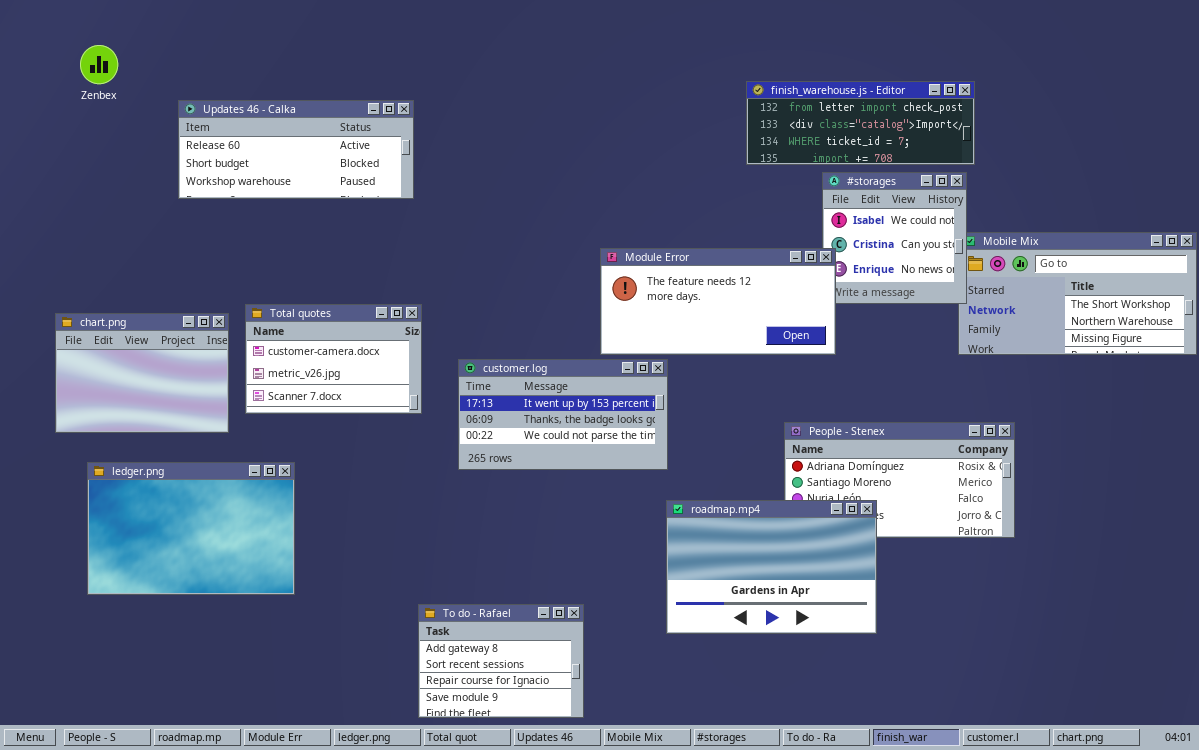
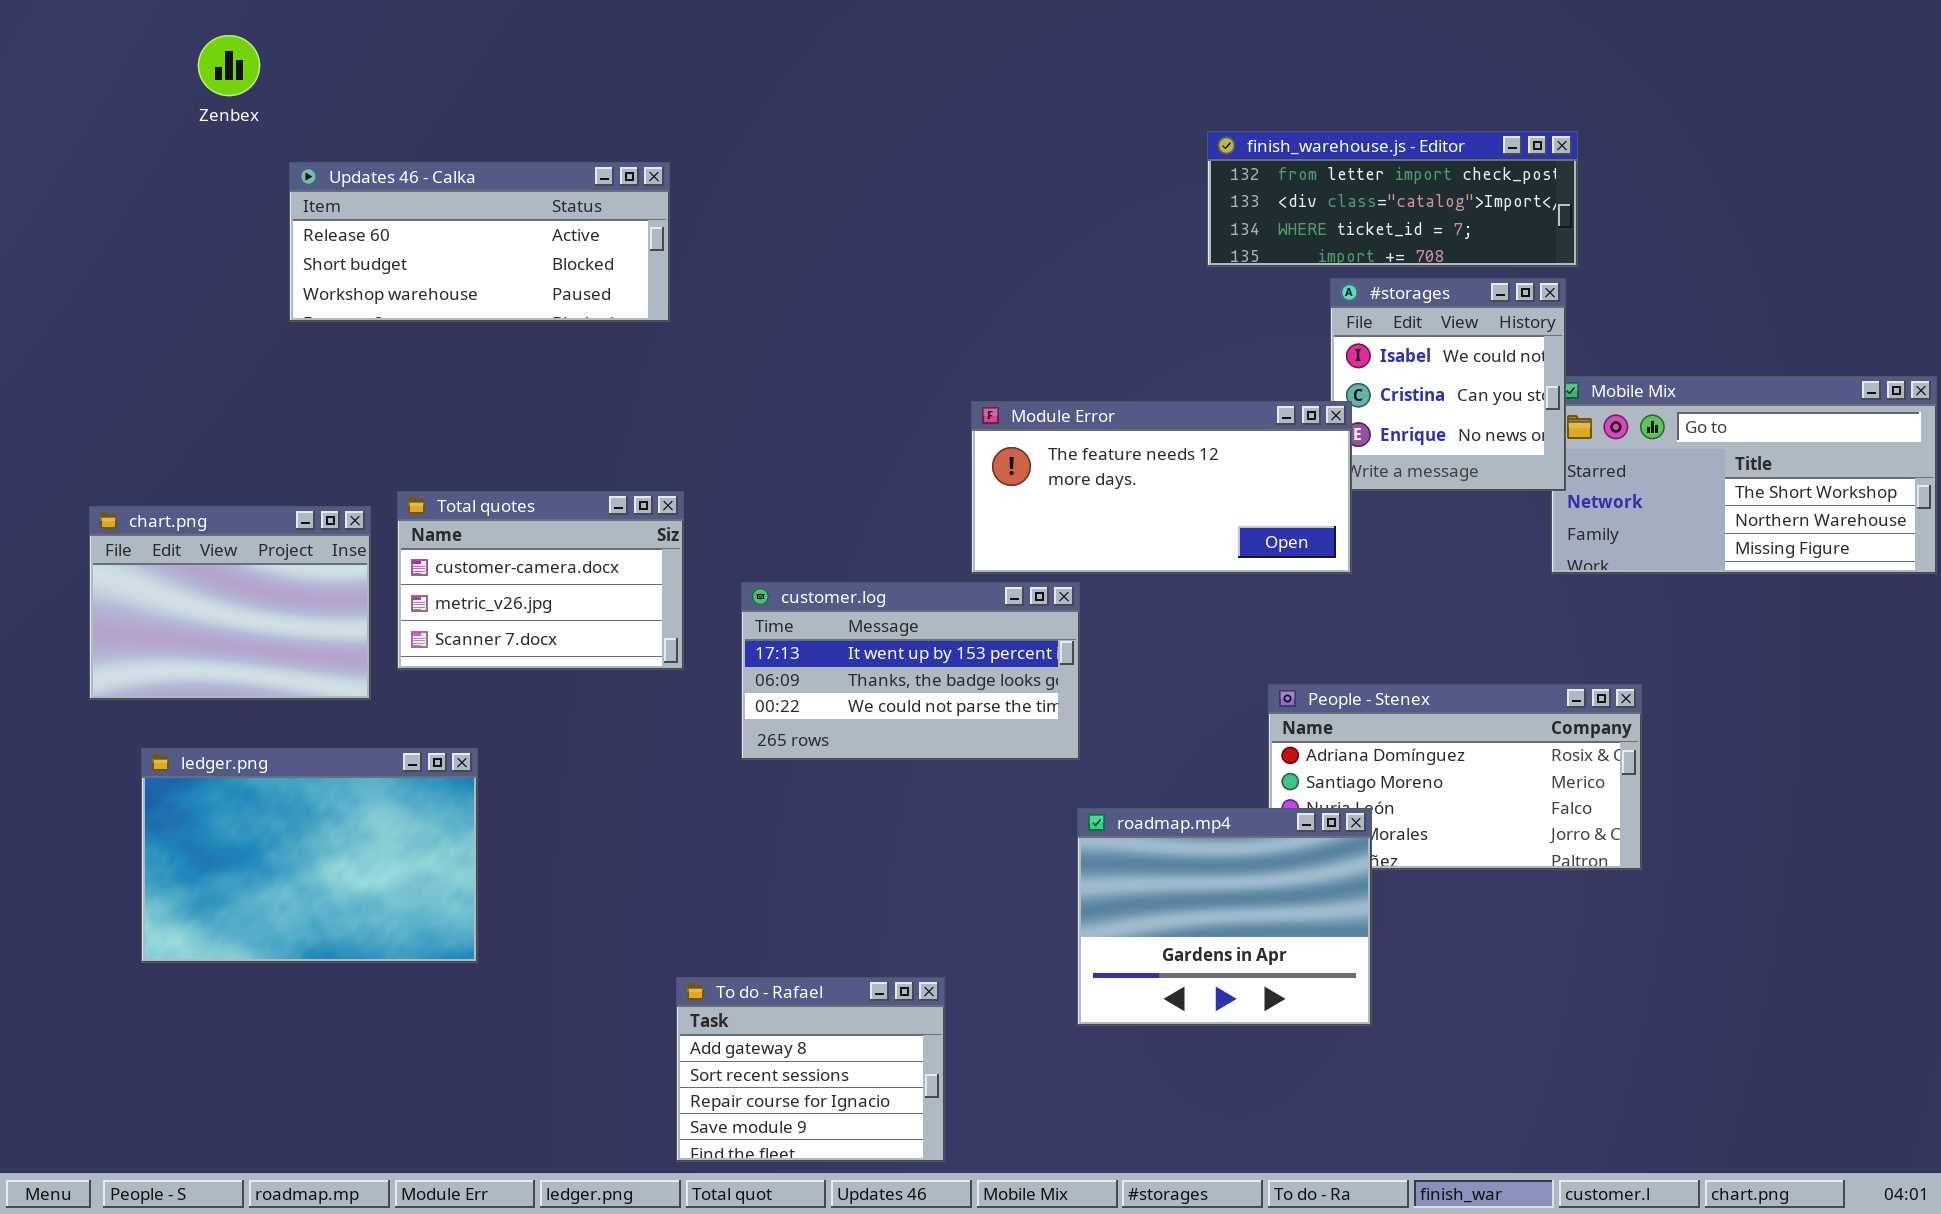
Zenbex: [80,45,118,84] -> [198,35,260,96], moved
roadmap.mp4: [666,500,877,634] -> [1077,808,1372,1026], resized

